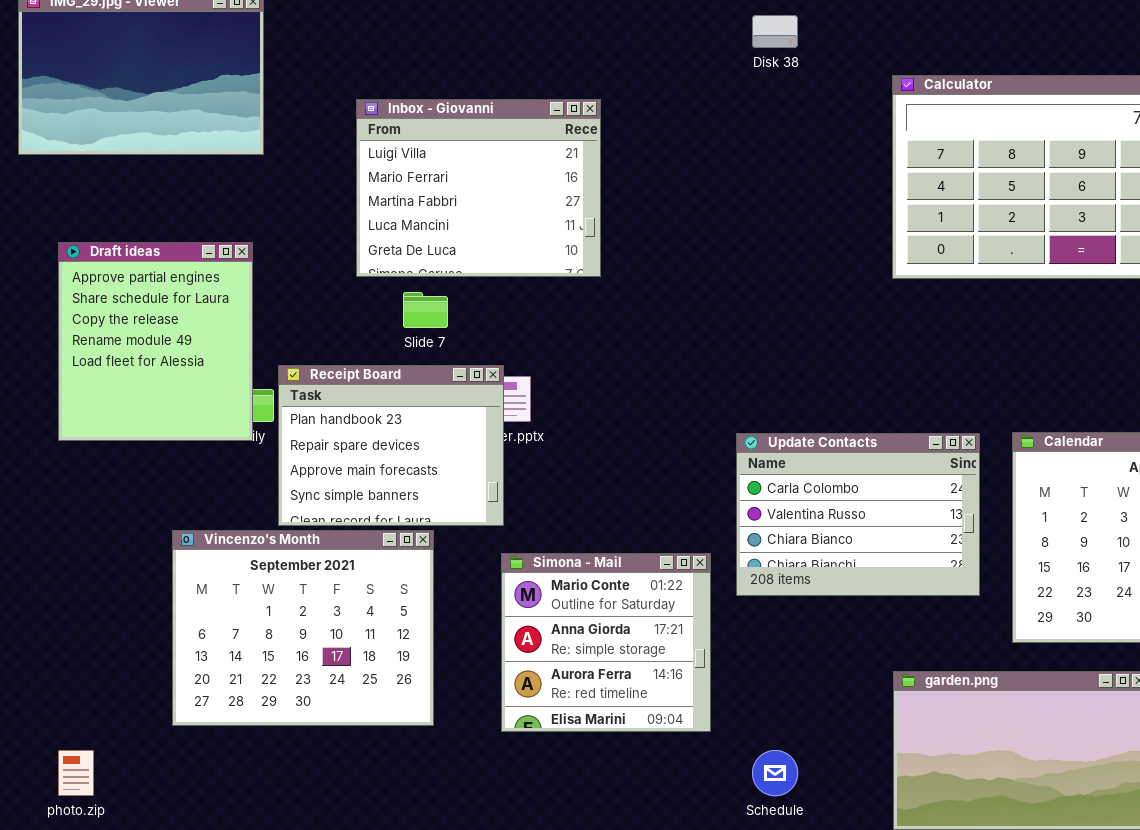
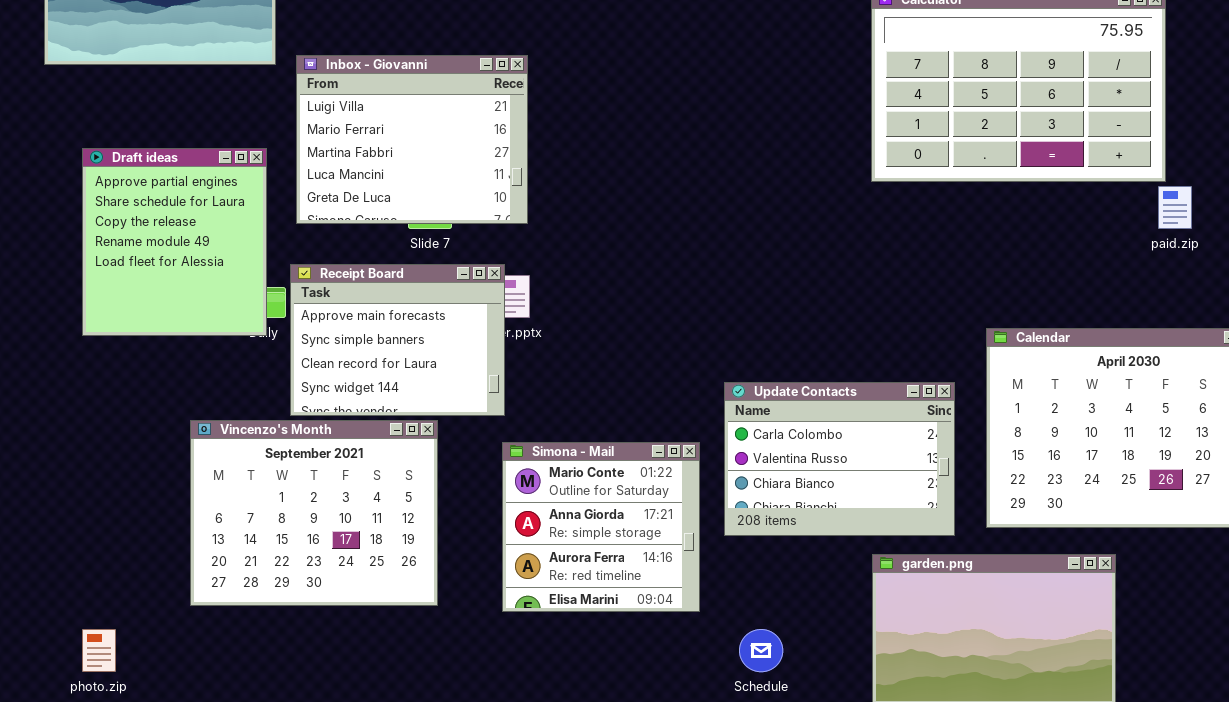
Inbox - Giovanni: [356,99,601,277] -> [296,55,528,224], moved
Receipt Board: [278,365,504,526] -> [290,264,505,416], scrolled down 2 rows
Update Contacts: [736,433,980,596] -> [724,382,955,536], moved

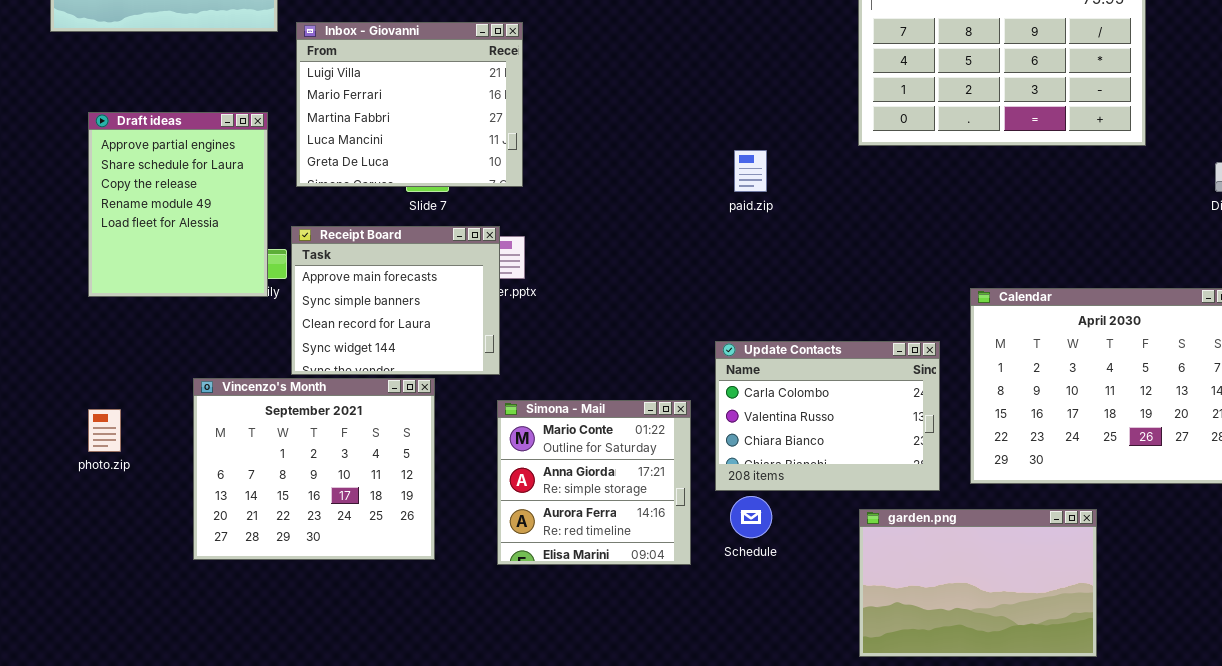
paid.zip: [1158,186,1192,229] -> [734,150,767,192], moved
photo.zip: [82,629,116,672] -> [88,409,121,452], moved
Schedule: [739,629,783,672] -> [730,496,772,538], moved

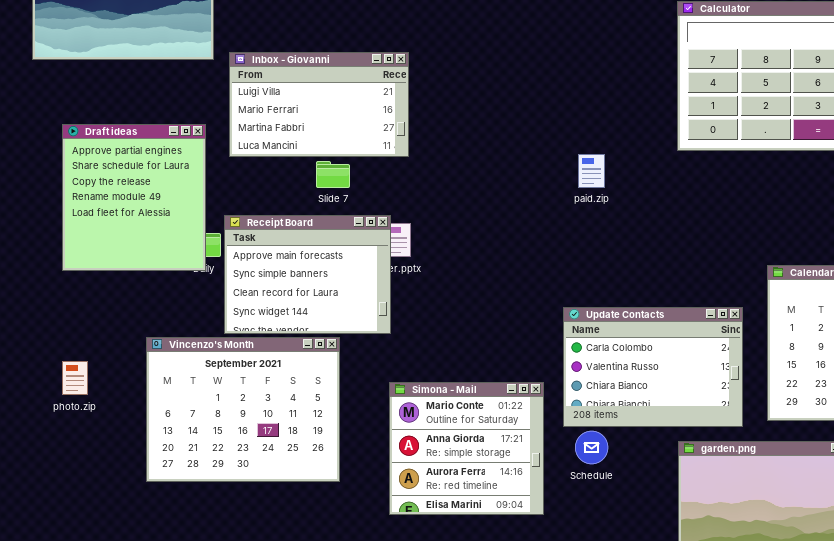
Inbox - Giovanni: [296,22,523,187] -> [229,52,409,157], resized
Simona - Mail: [497,400,691,565] -> [389,382,544,515], moved

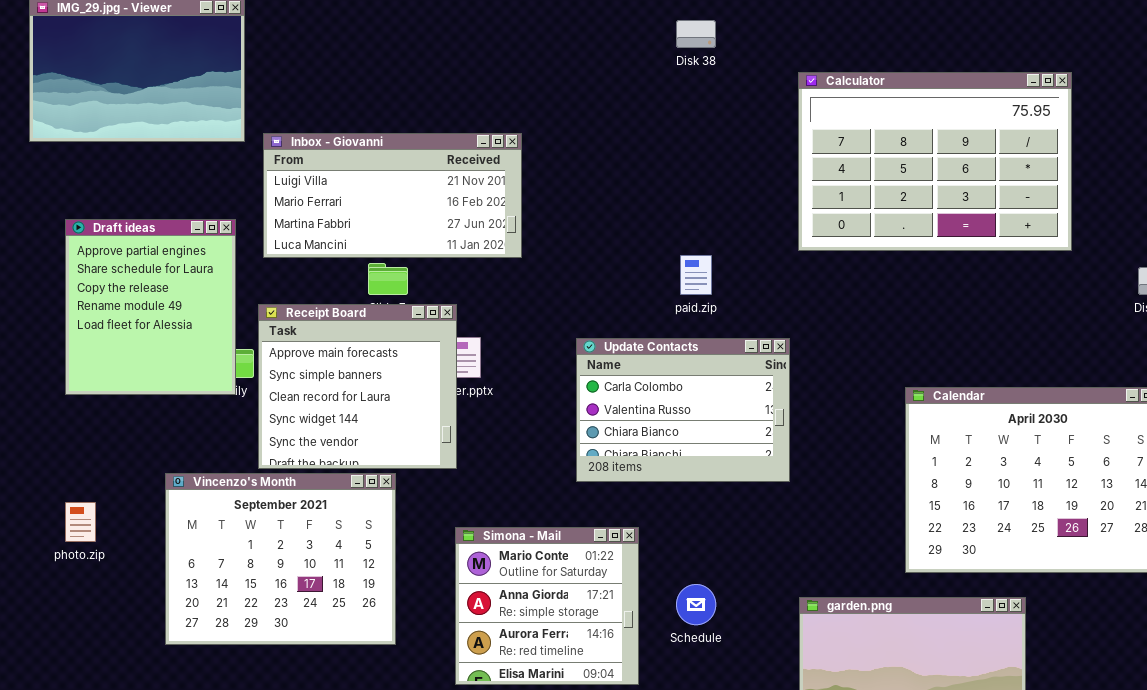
Inbox - Giovanni: [229,52,409,157] -> [263,133,522,258], resized
Receipt Board: [224,215,391,334] -> [258,304,457,469], resized
Update Contacts: [563,307,743,427] -> [576,338,790,482], moved

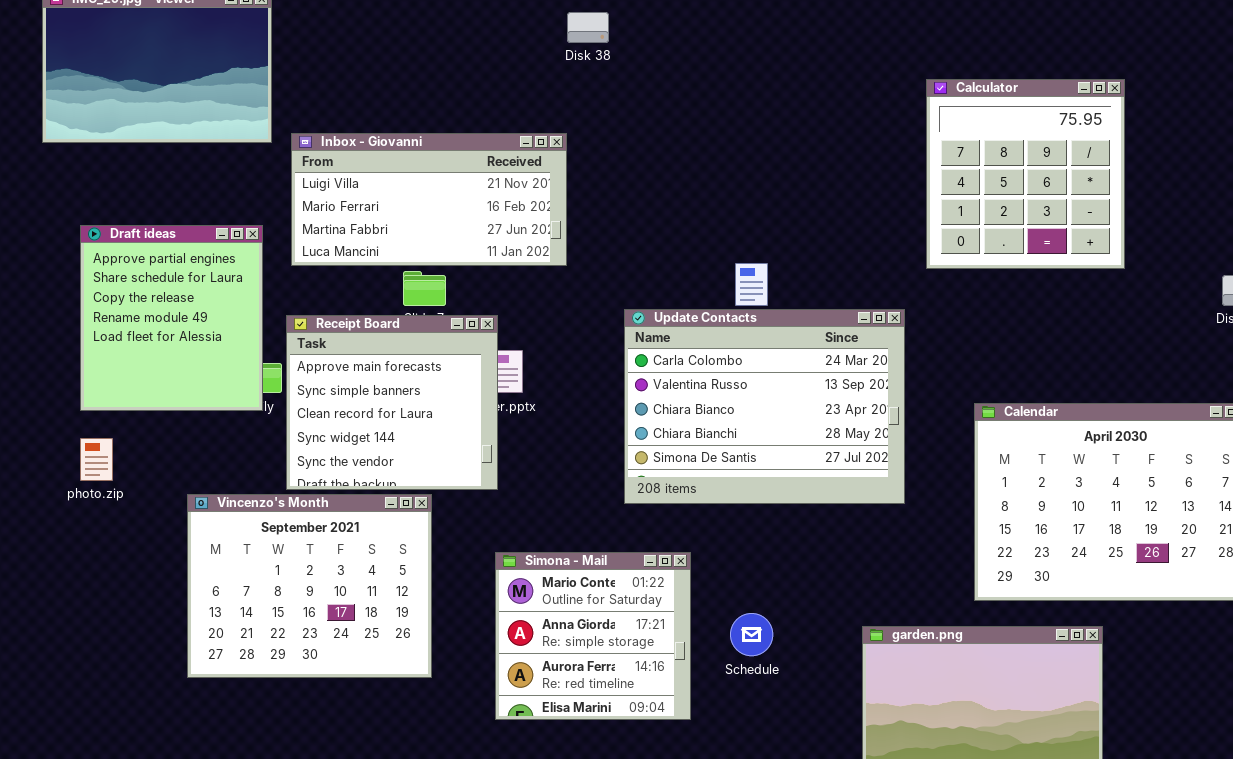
Disk 38: [676,20,716,48] -> [567,12,609,43], moved
Calculator: [798,72,1072,251] -> [926,79,1125,269], moved, resized
Update Contacts: [576,338,790,482] -> [624,309,905,504], resized
photo.zip: [65,502,96,542] -> [80,438,113,481], moved

